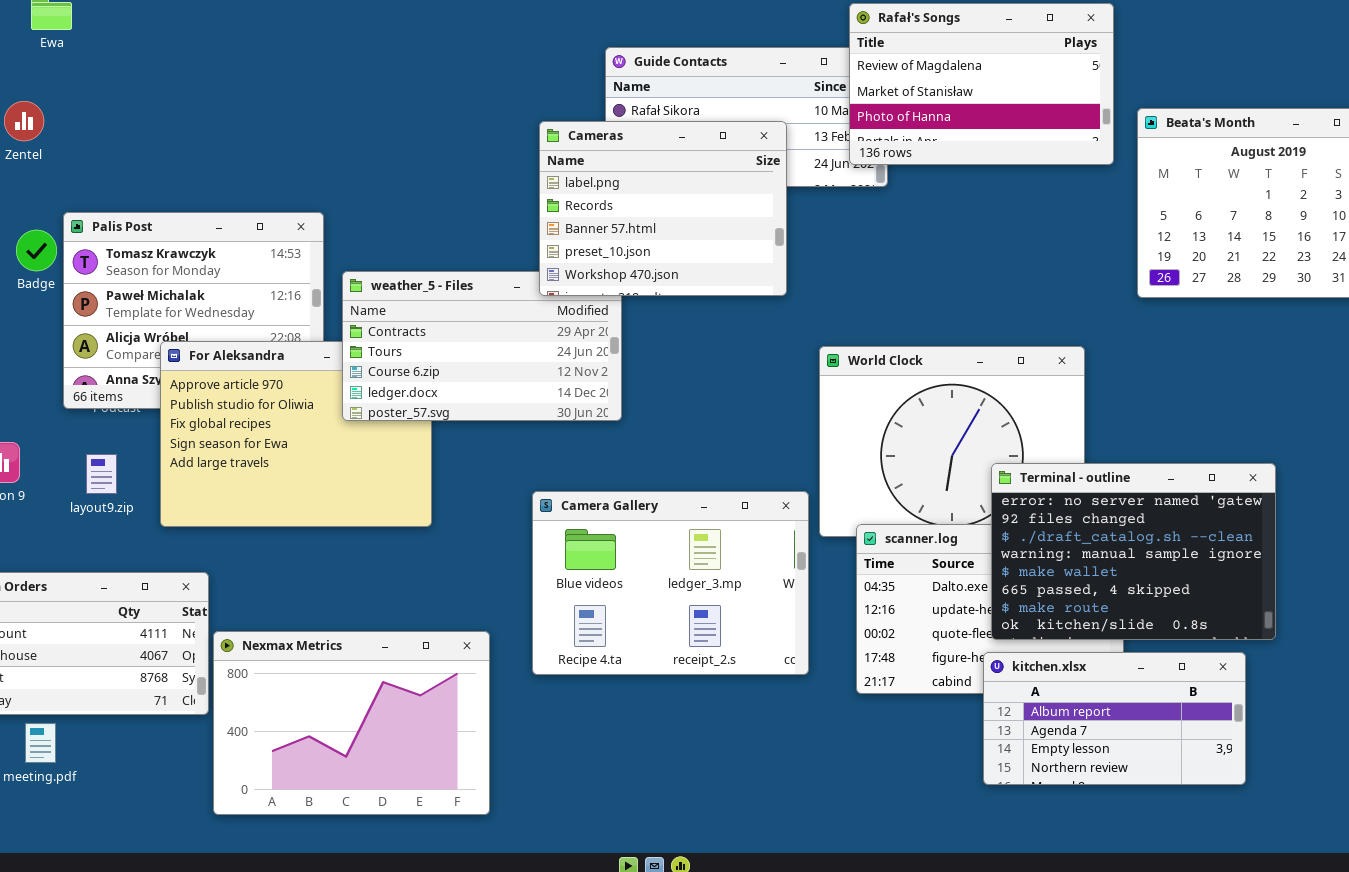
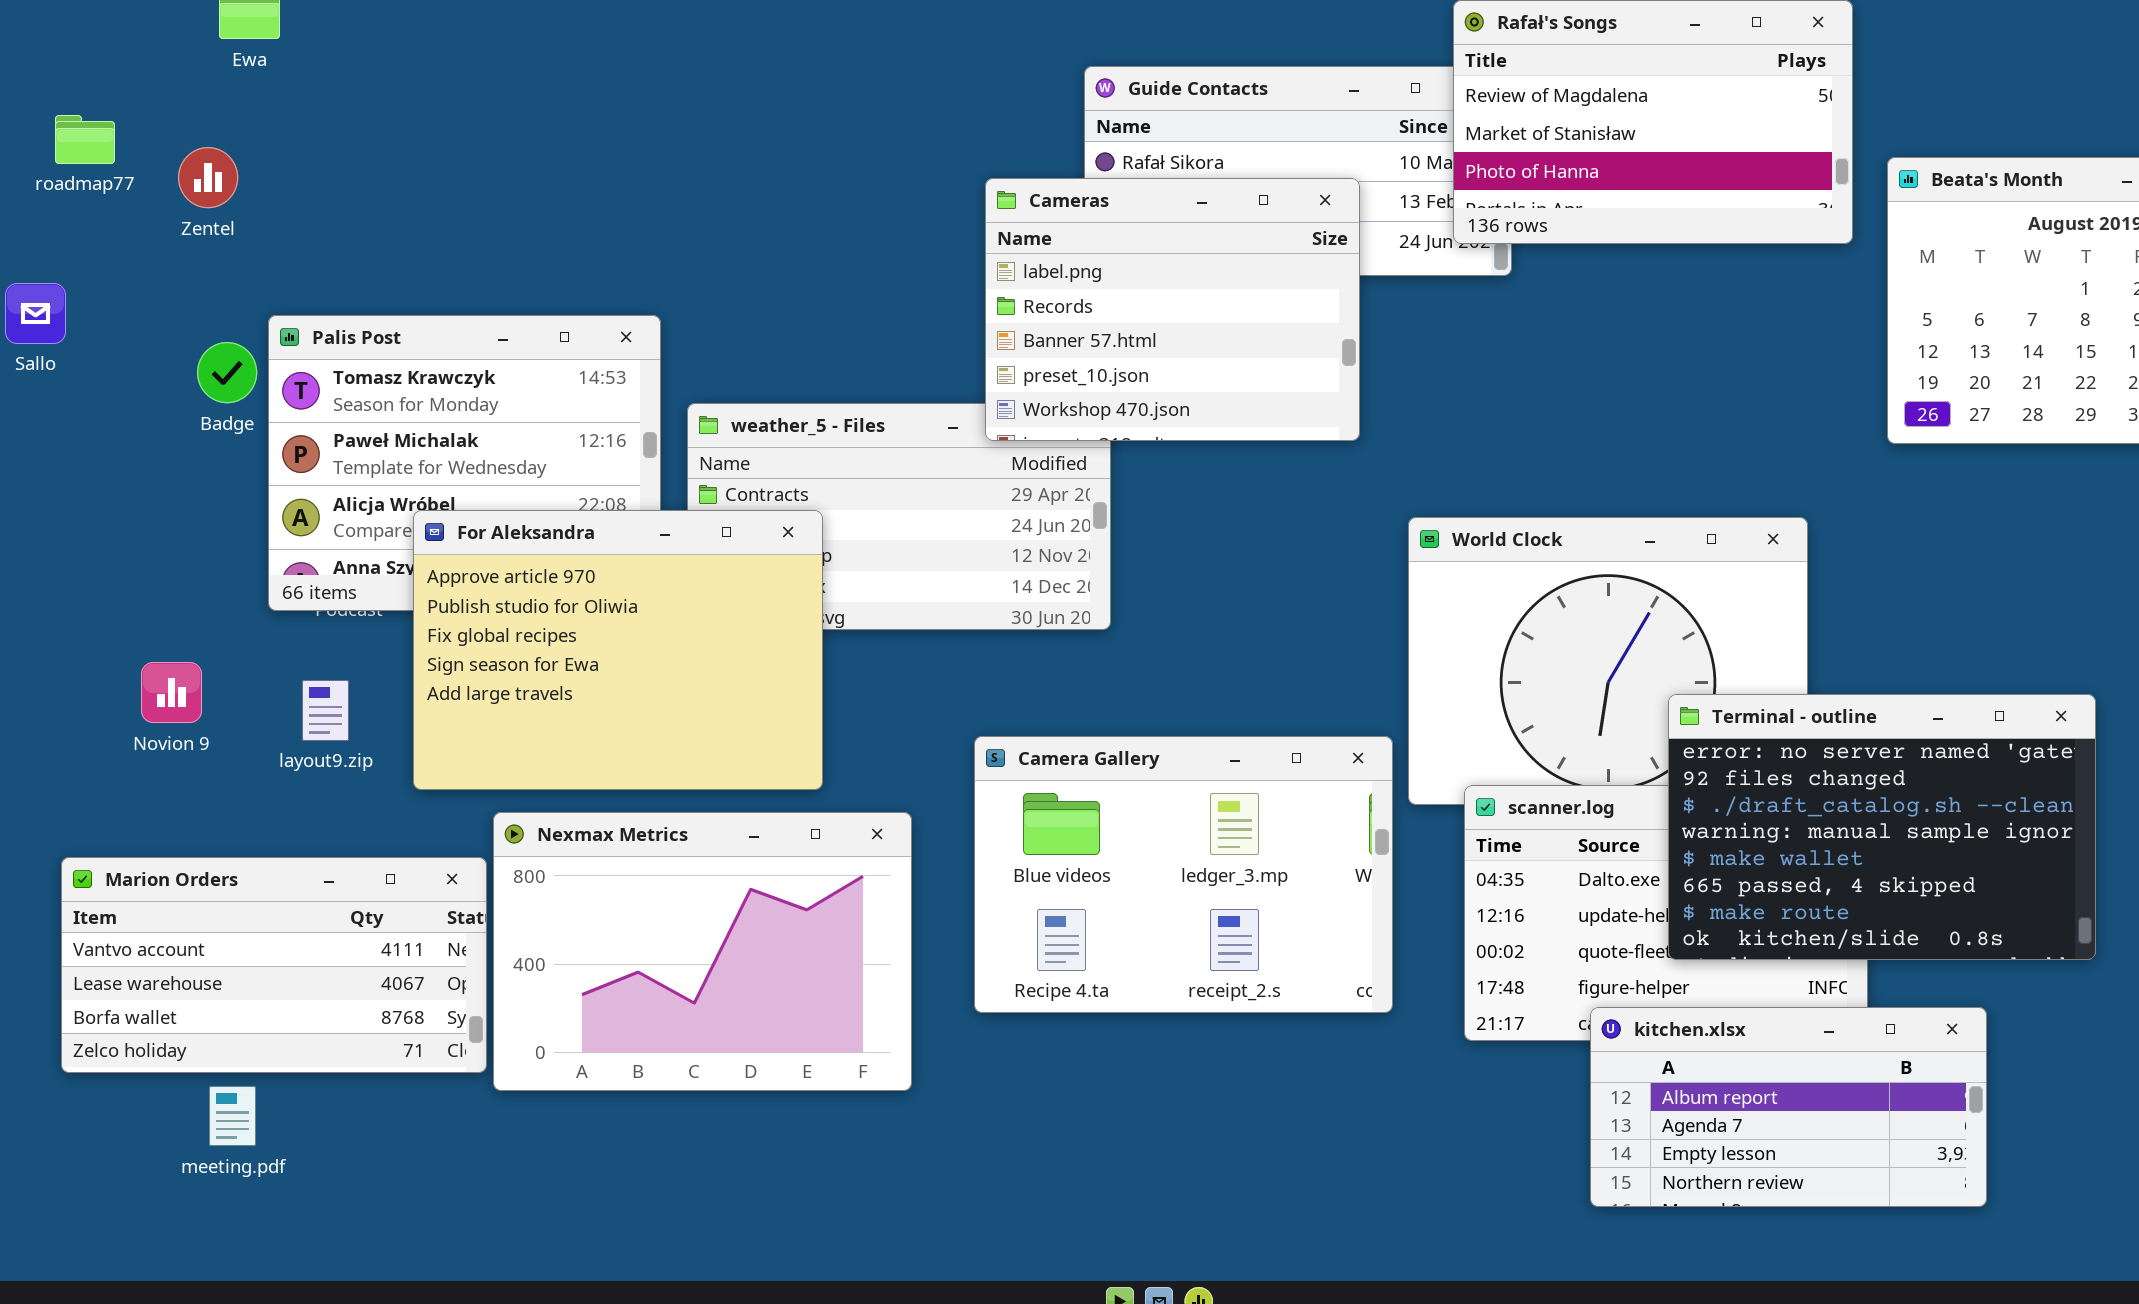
For Aleksandra: [160,341,432,527] -> [413,510,823,790], raised
Nexmax Metrics: [213,631,490,815] -> [493,812,912,1091], moved
kitchen.xlsx: [983,652,1246,785] -> [1590,1007,1987,1207], moved

